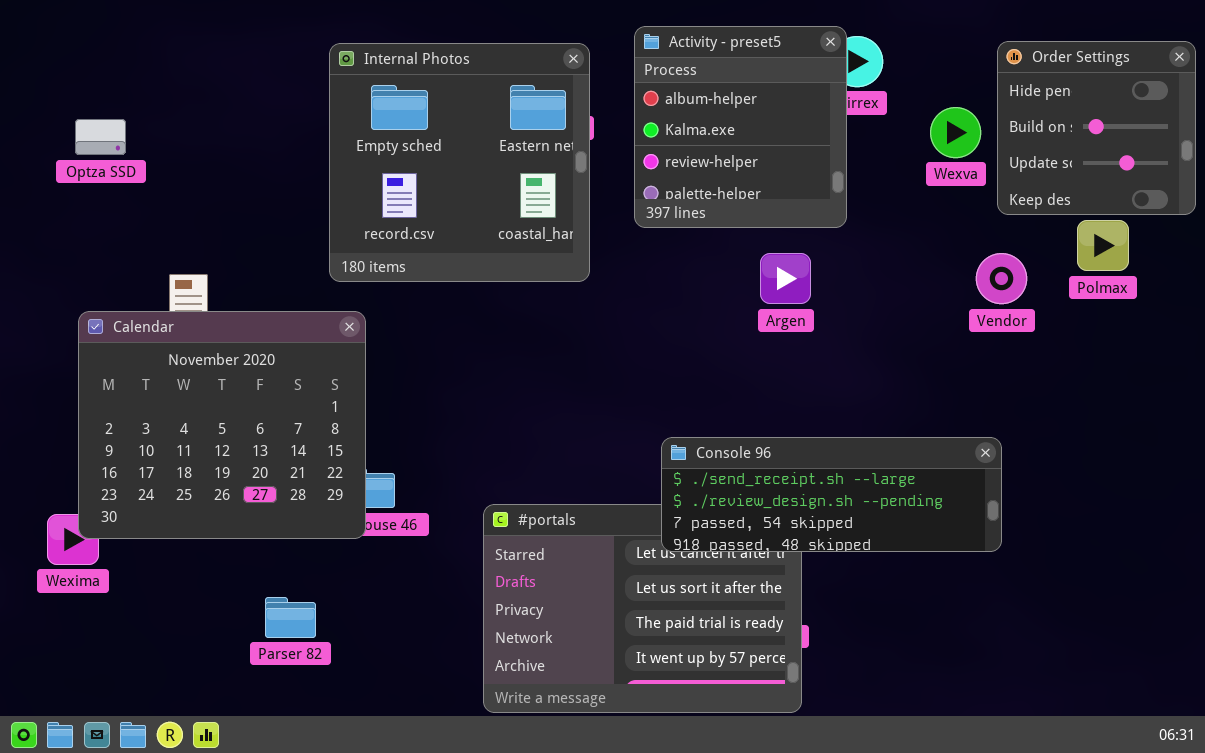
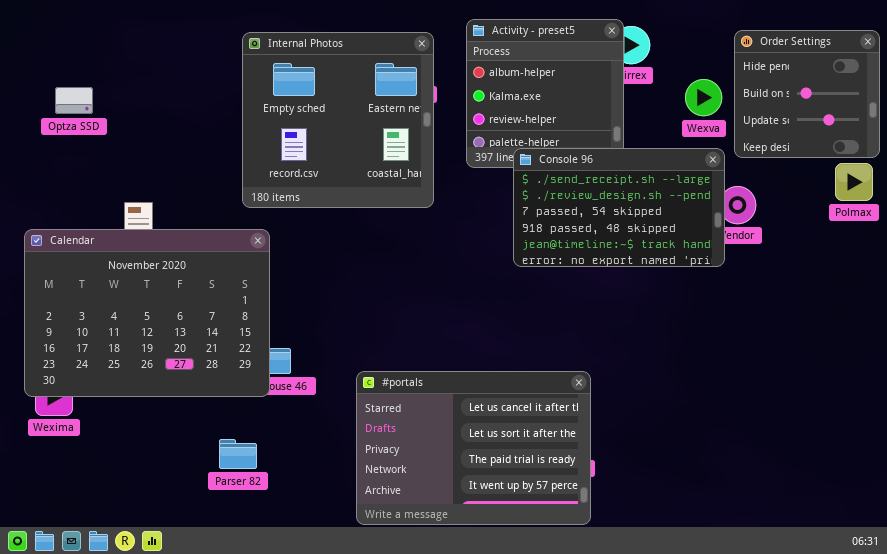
Polmax: [1077,220,1129,271] -> [835,163,873,201], moved
Calendar: [78,311,366,539] -> [24,229,270,397], resized
Console 96: [661,437,1002,552] -> [513,148,725,267], moved, resized
Parser 82: [265,597,316,638] -> [219,439,257,469], moved

